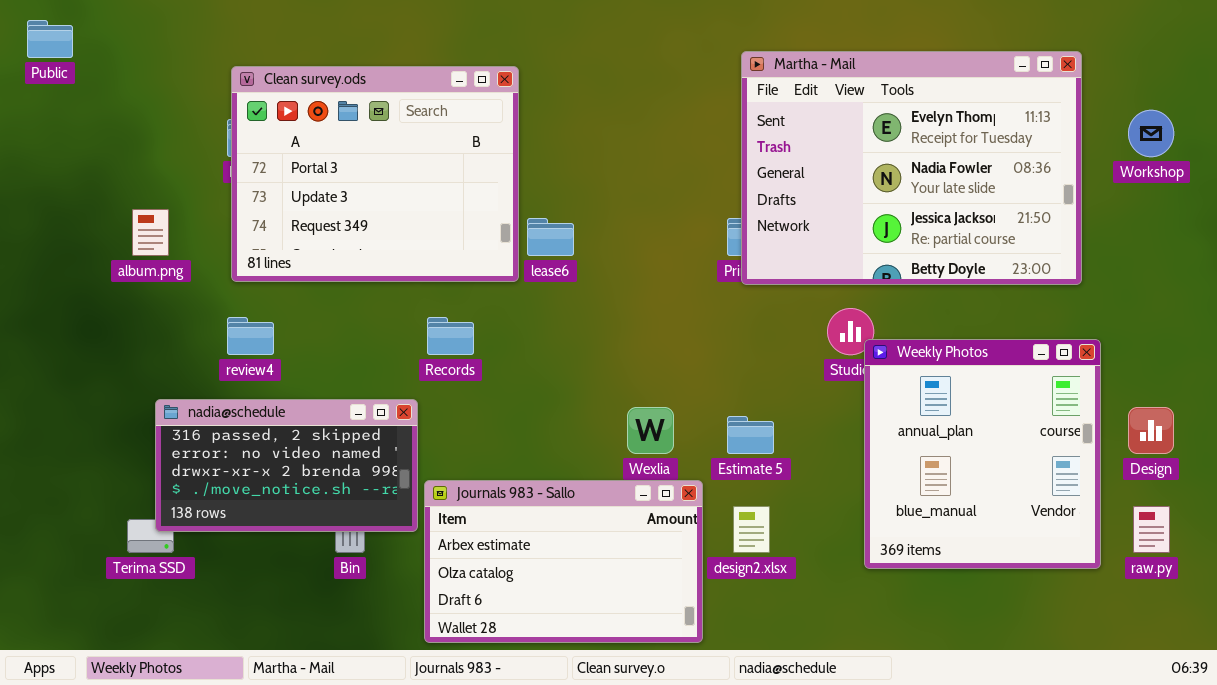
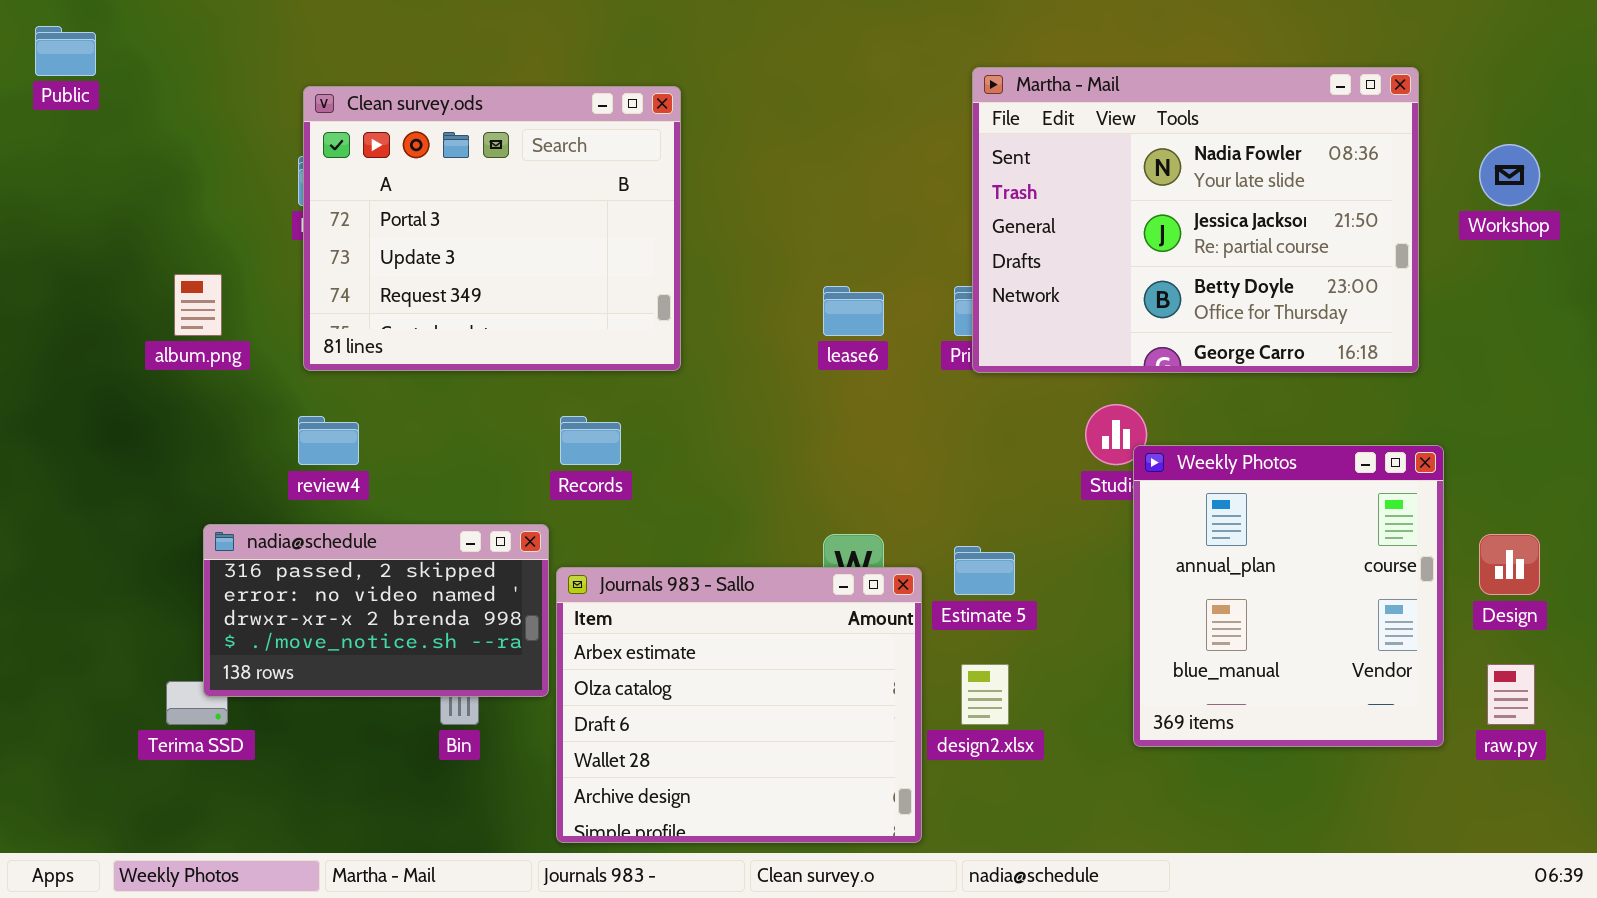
Martha - Mail: [741,51,1082,285] -> [972,67,1419,373], scrolled down 1 row
lease6: [527,218,574,256] -> [823,286,884,336], moved
Journals 983 - Sallo: [424,480,703,643] -> [556,567,922,843], resized

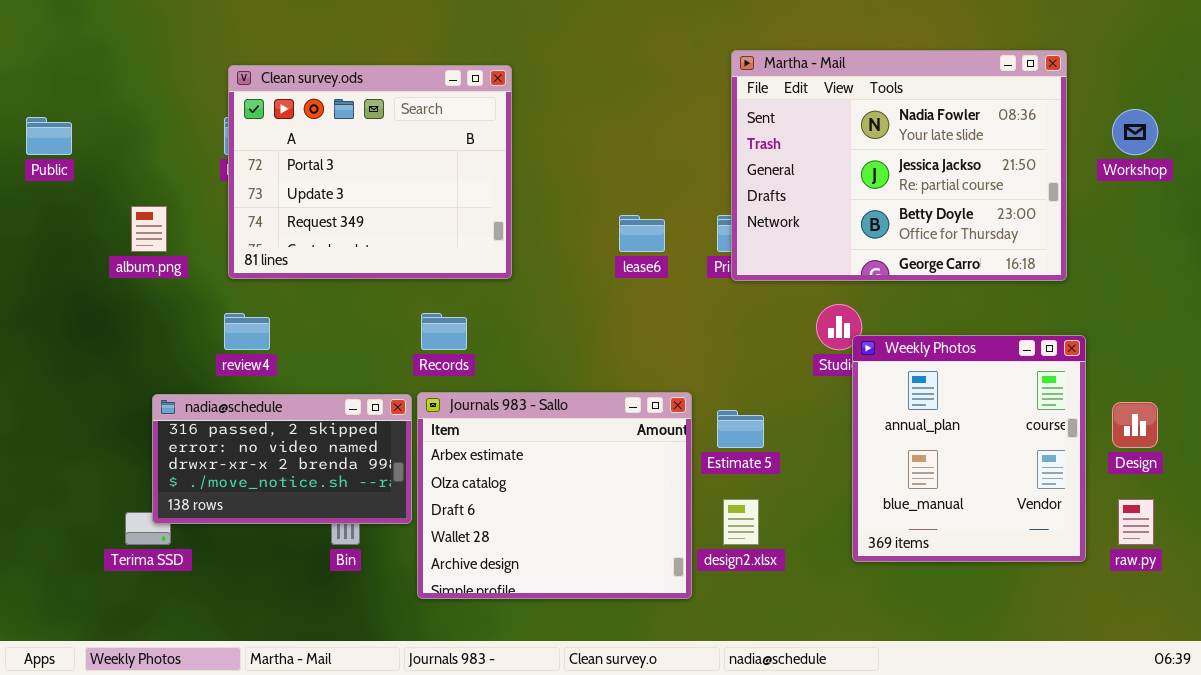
Public: [35,26,96,76] -> [26,117,72,155], moved
Journals 983 - Sallo: [556,567,922,843] -> [417,392,692,599], moved

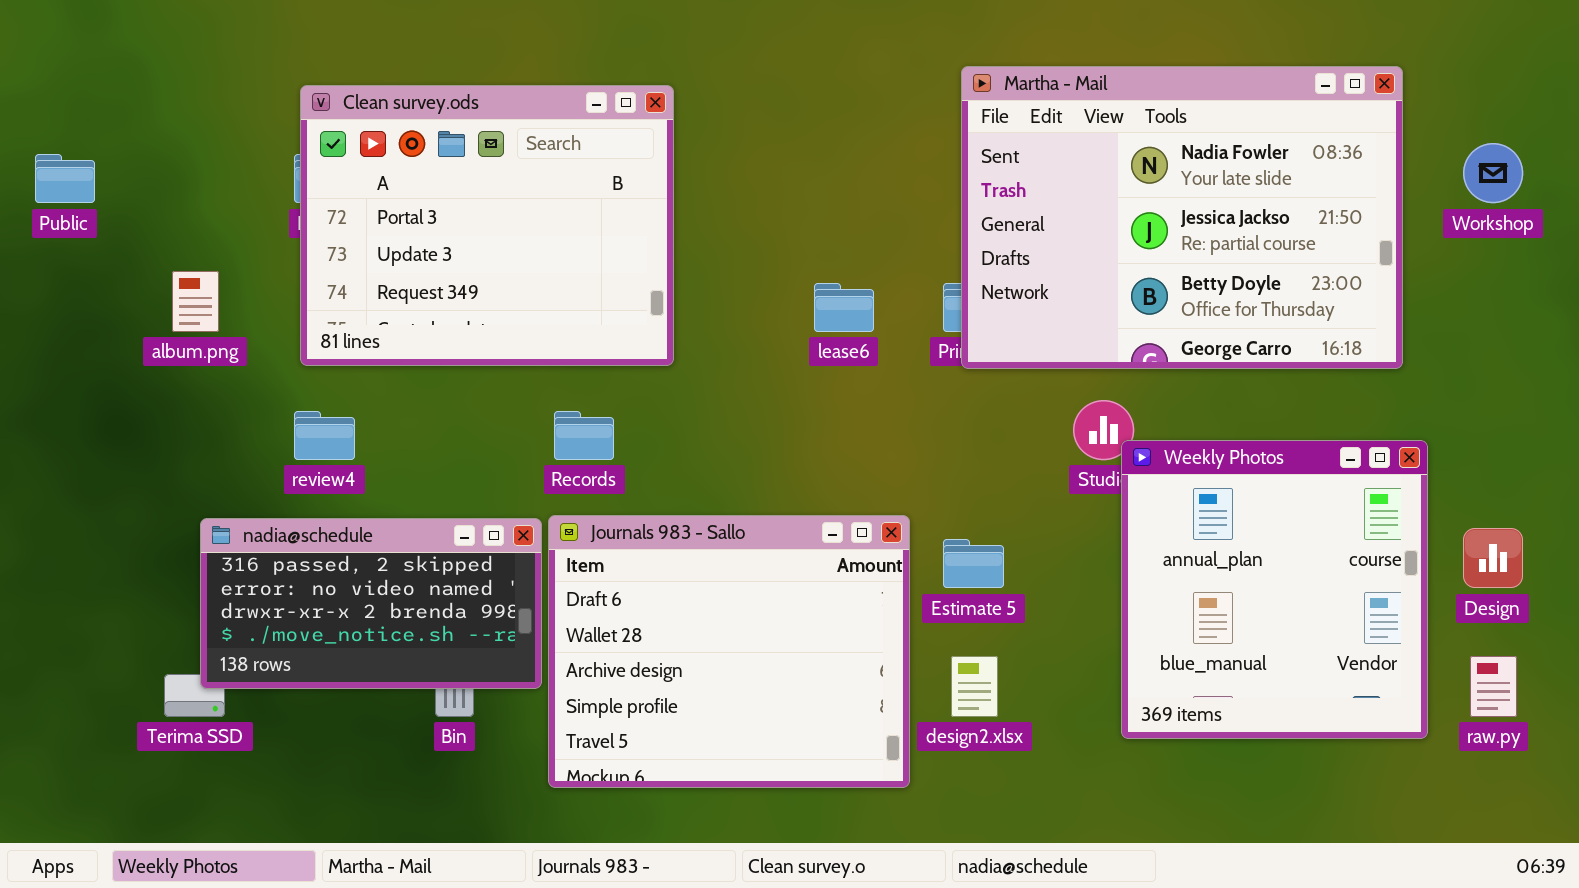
Journals 983 - Sallo: [417,392,692,599] -> [548,515,910,788], scrolled down 2 rows

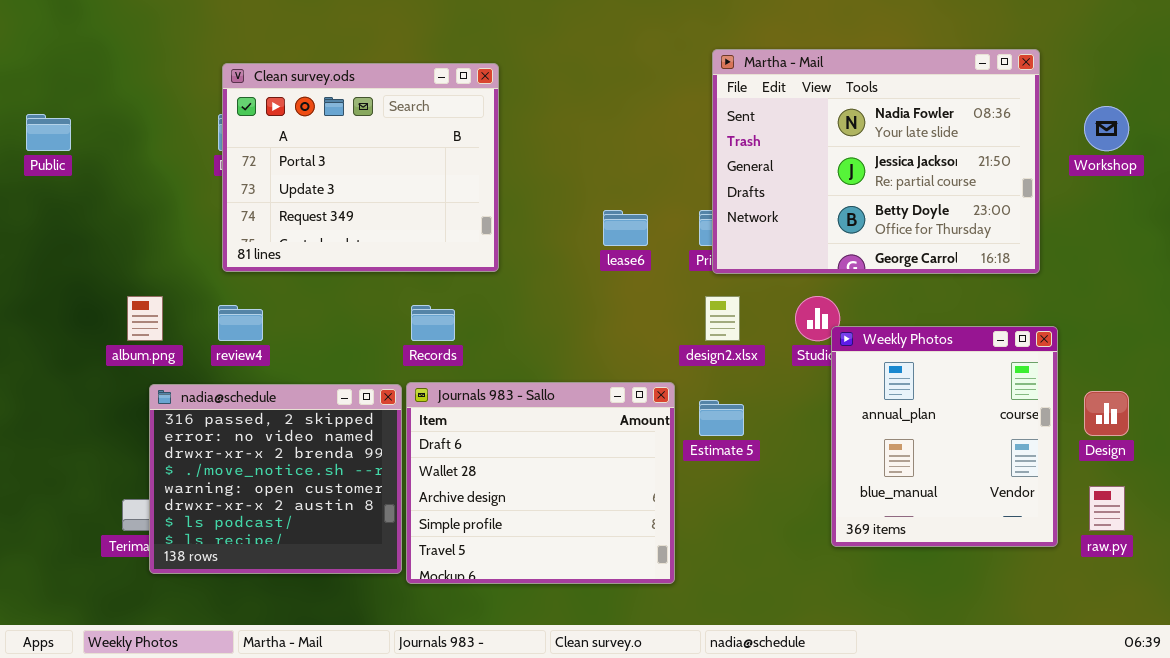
album.png: [172,271,219,332] -> [127,296,163,341], moved
nadia@schedule: [200,518,542,689] -> [149,384,402,574], resized
design2.xlsx: [951,656,998,717] -> [705,296,740,341], moved

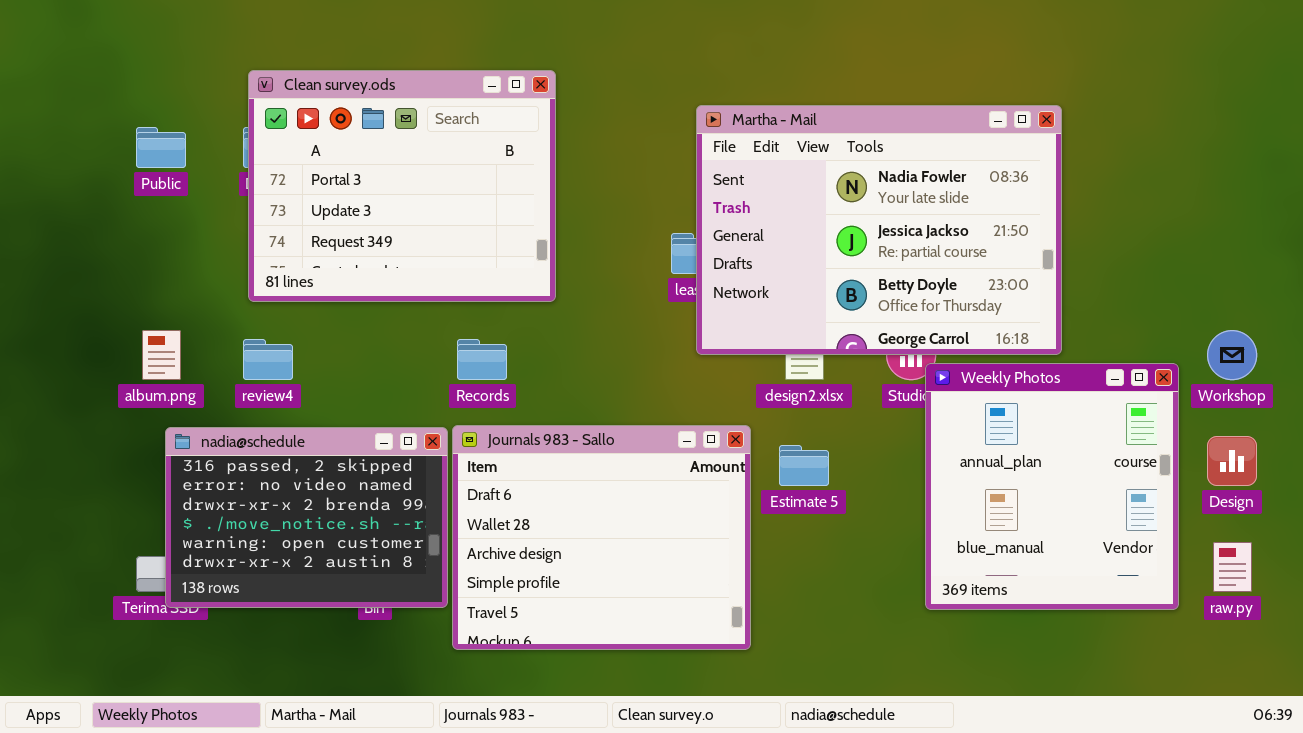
Martha - Mail: [712,49,1040,274] -> [696,105,1062,355], moved
Workshop: [1084,106,1129,151] -> [1207,330,1257,380], moved
Public: [26,114,71,151] -> [136,127,186,168], moved
nadia@schedule: [149,384,402,574] -> [165,427,448,608], resized

